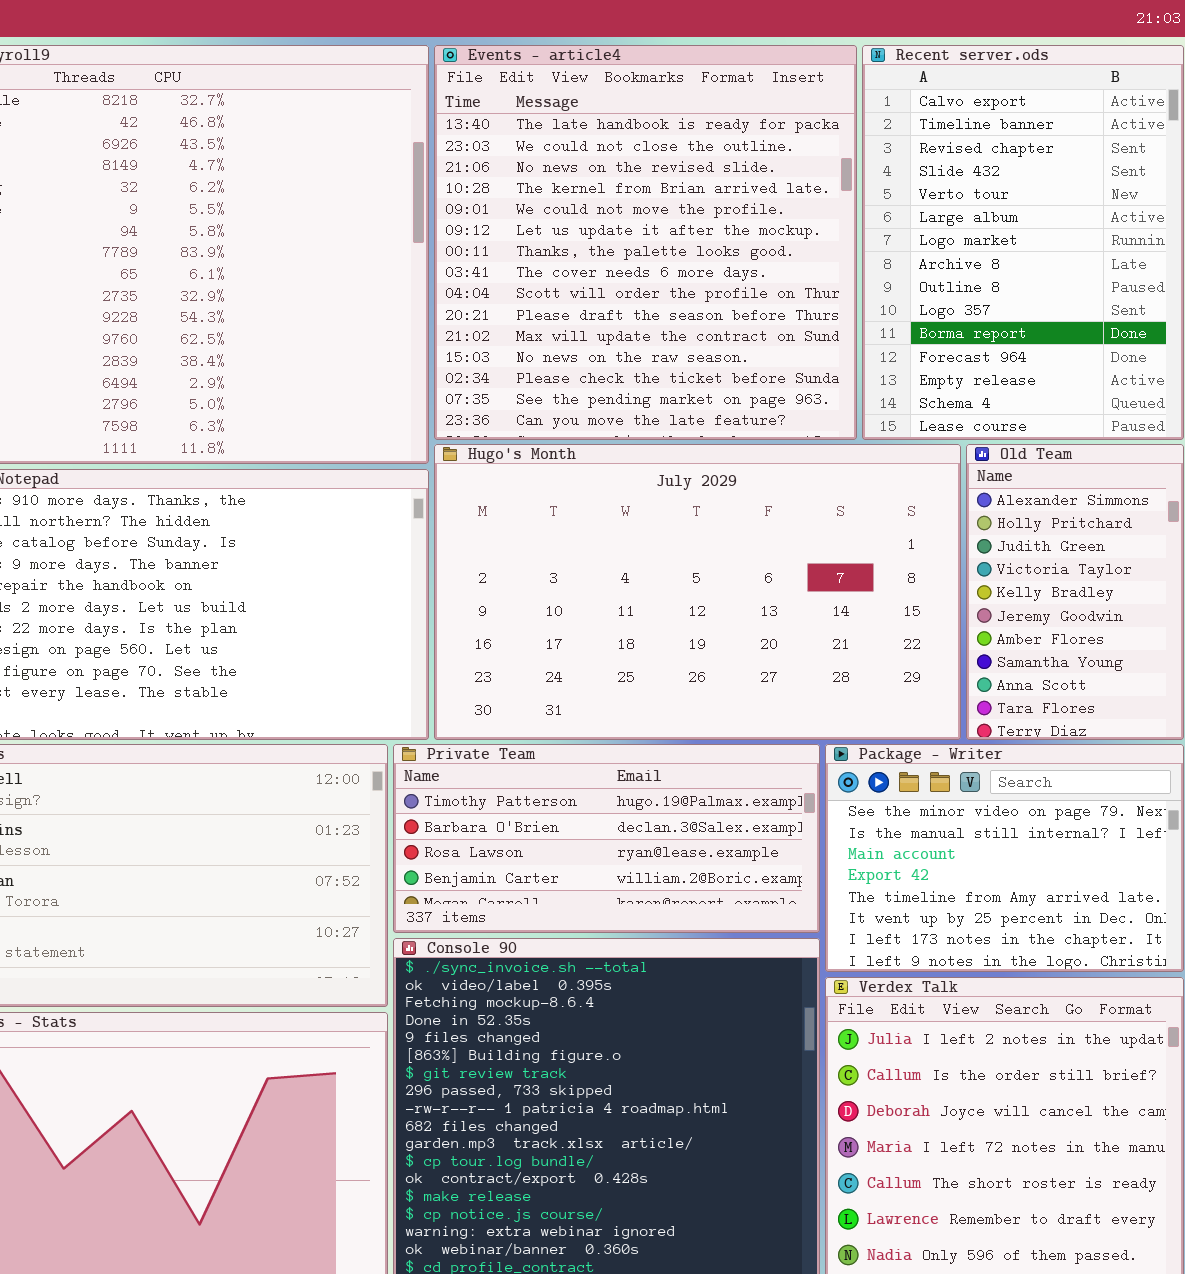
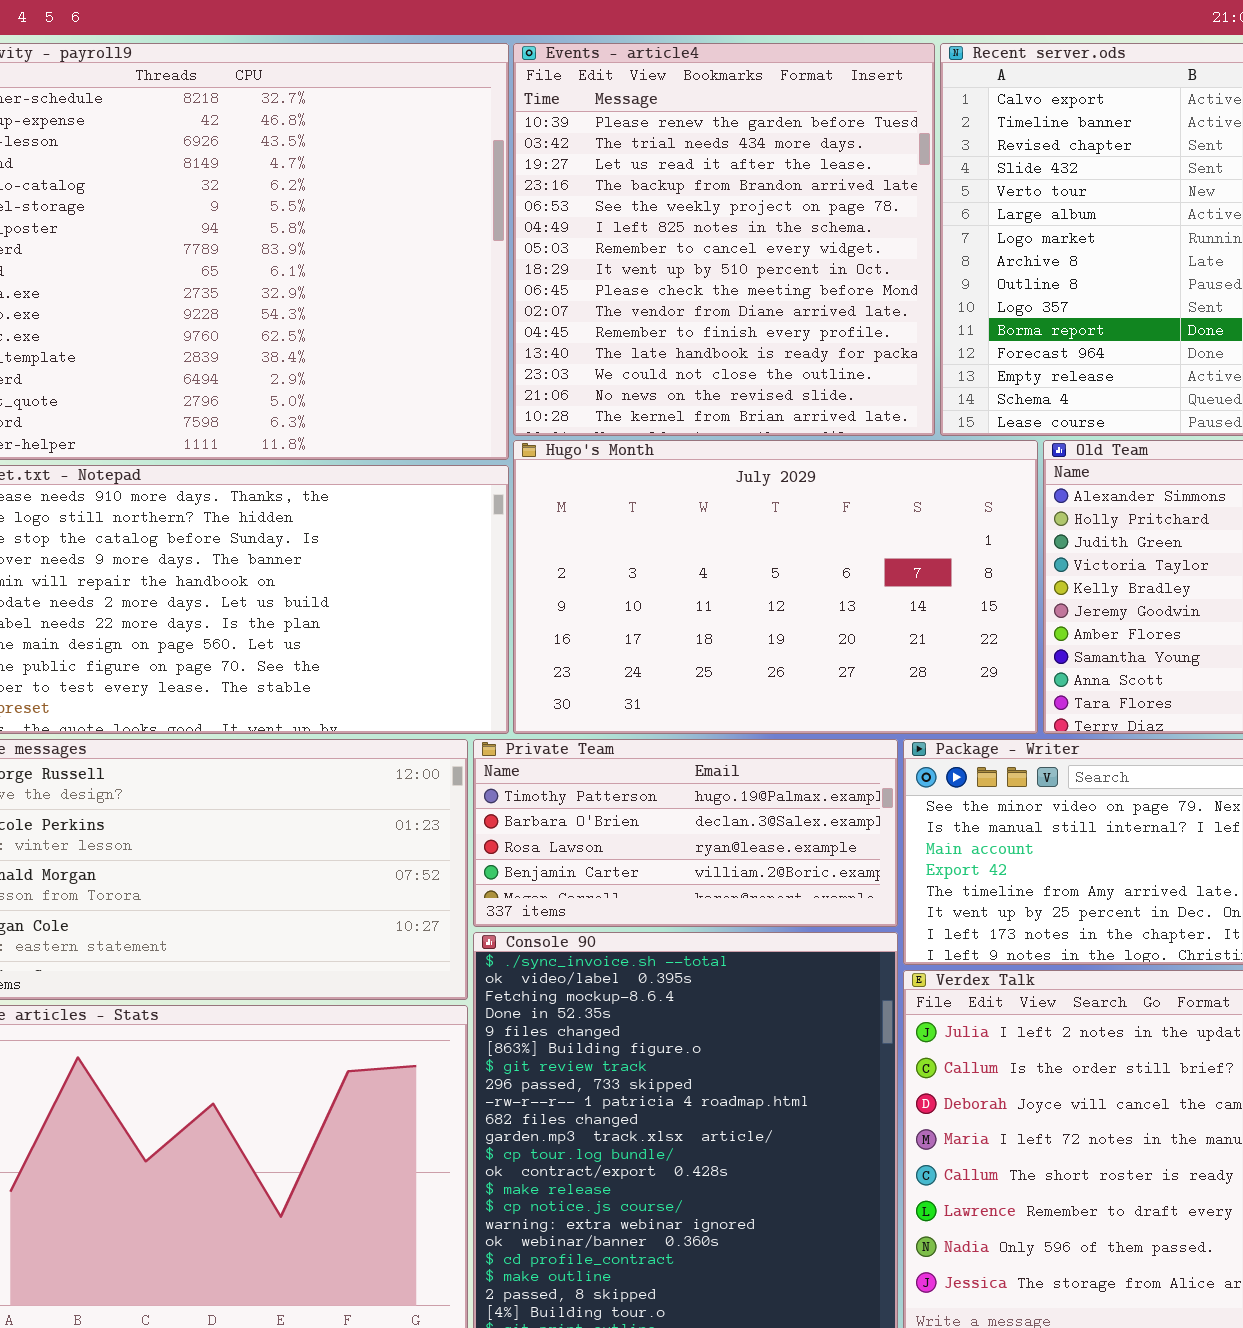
Events - article4: [434,45,857,440] -> [513,43,935,436], scrolled up 11 rows

